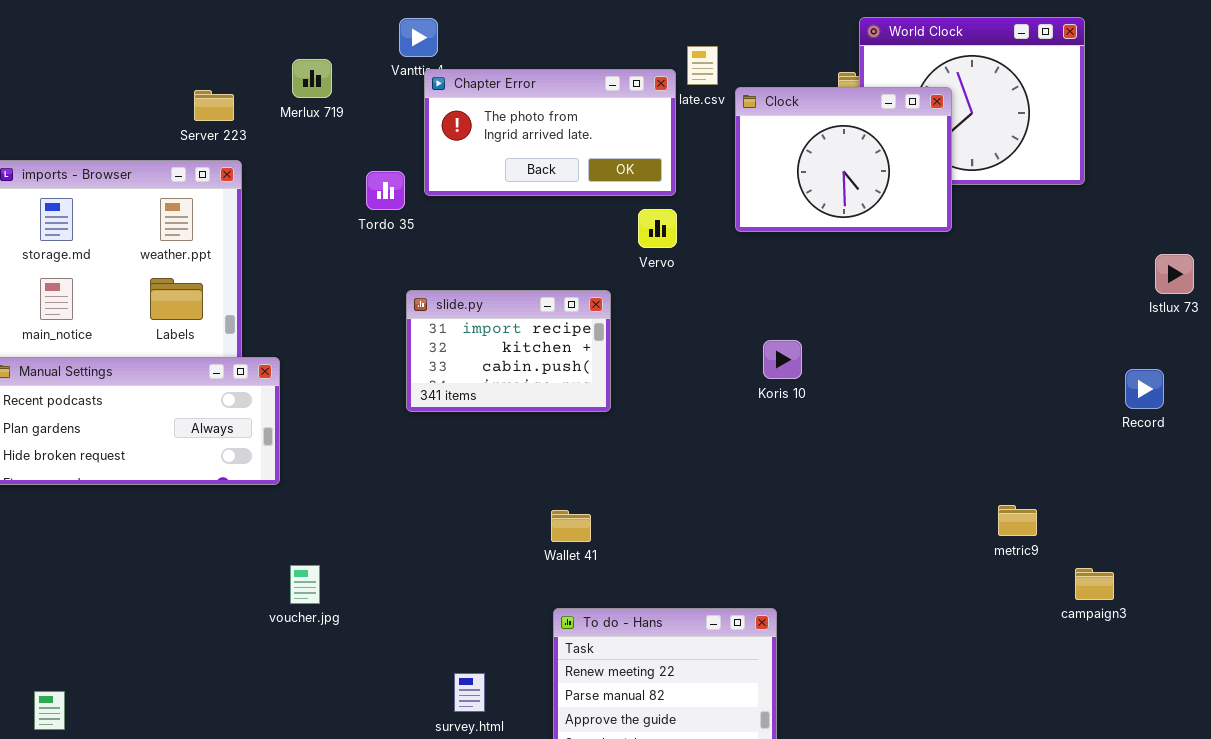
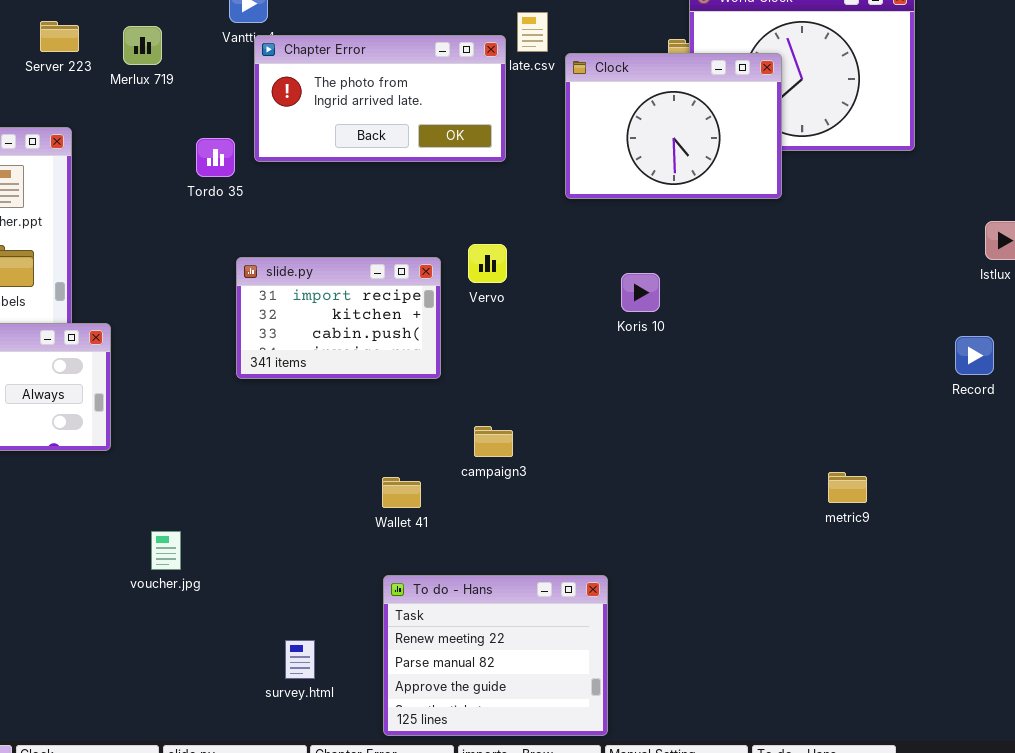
Server 223: [194,90,234,121] -> [40,21,79,52], moved
Vervo: [638,209,677,248] -> [468,244,507,283], moved
Koris 10: [763,340,802,379] -> [621,273,660,312], moved
voucher.jpg: [290,565,320,604] -> [151,531,181,570], moved
campaign3: [1075,568,1114,600] -> [474,426,513,457], moved

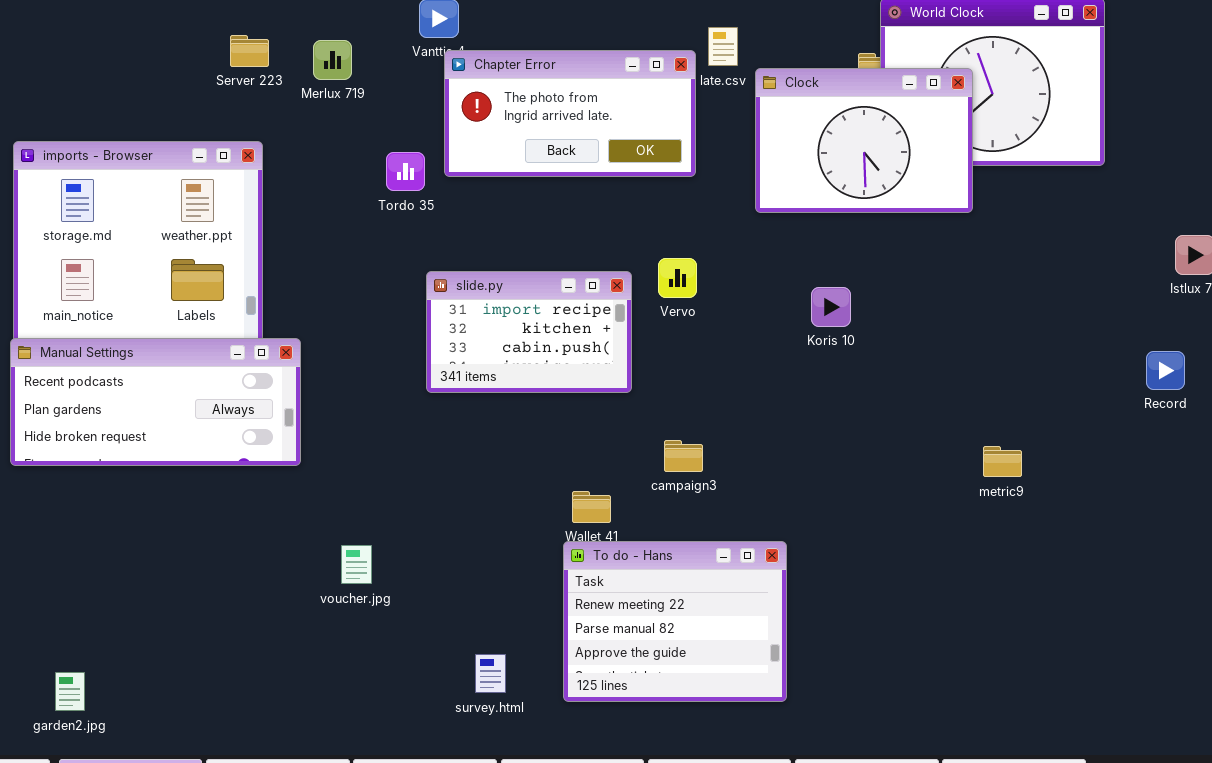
metric9: [828,472,867,503] -> [983,446,1022,477], moved
To do - Hans: [383,575,608,736] -> [563,541,787,702], moved

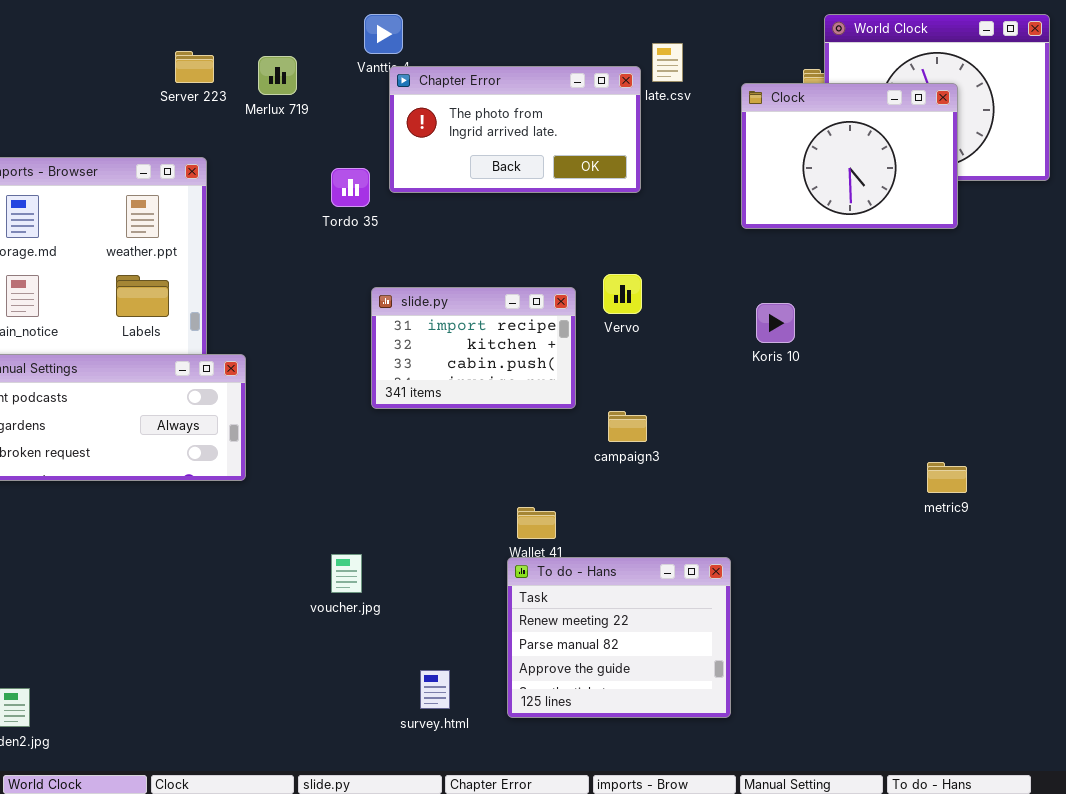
Clock: [755,68,973,213] -> [741,83,958,229], moved
campaign3: [664,440,703,472] -> [608,411,647,442], moved
voucher.jpg: [341,545,372,584] -> [331,554,362,593], moved

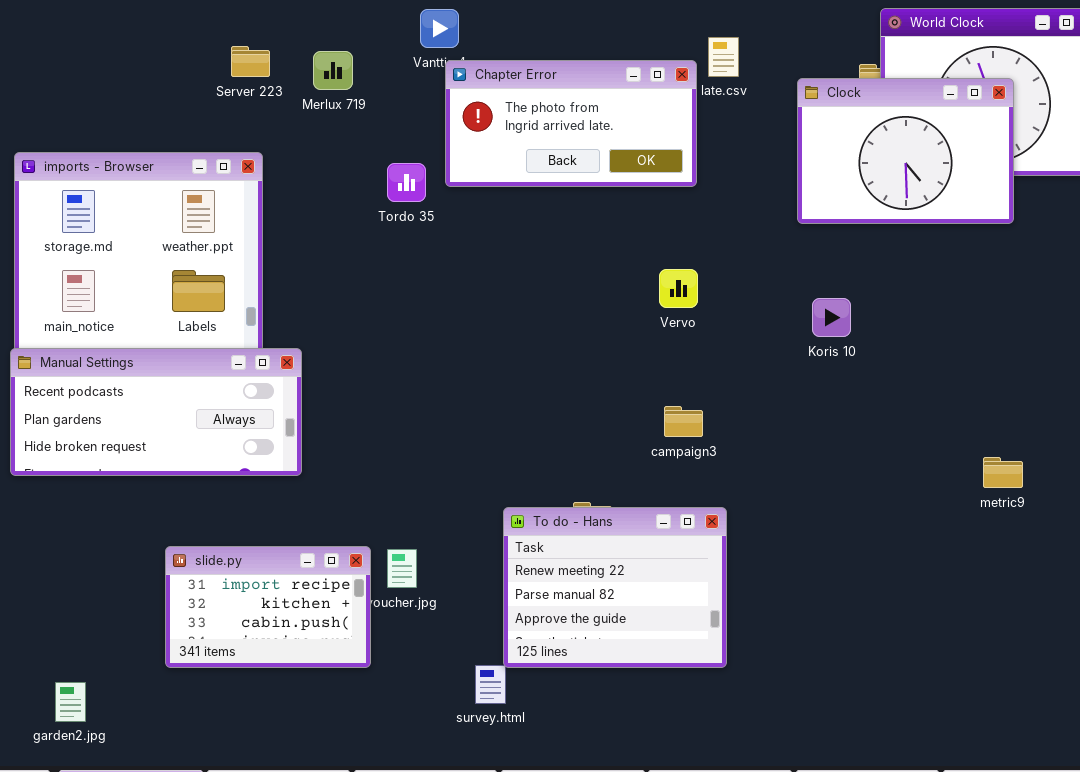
slide.py: [371,287,576,409] -> [165,546,371,668], moved
To do - Hans: [507,557,731,718] -> [503,507,727,668], moved

